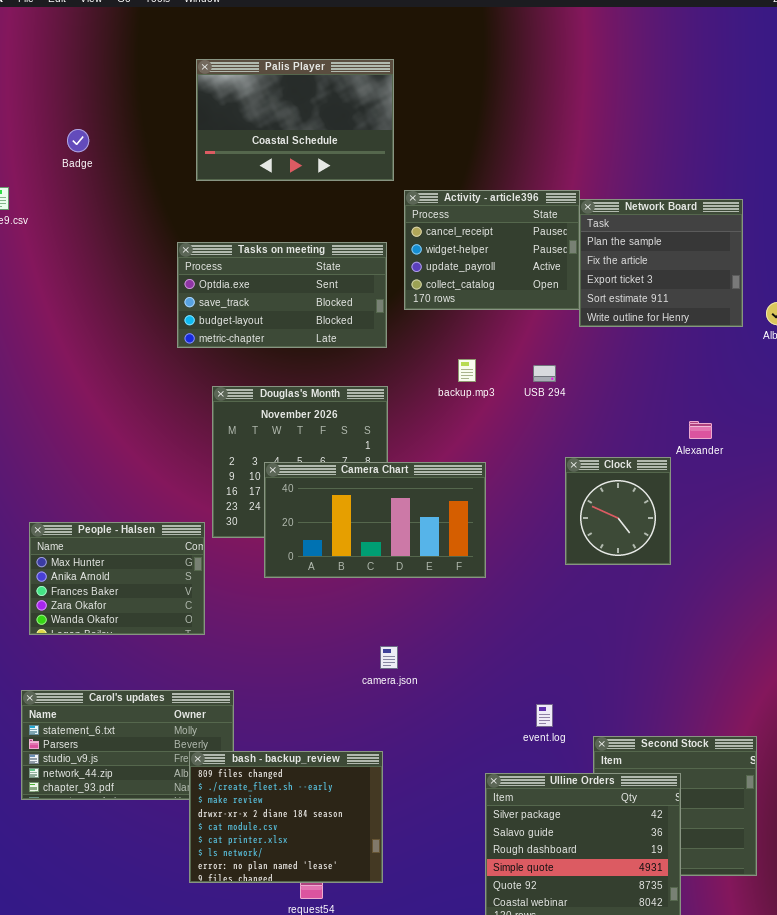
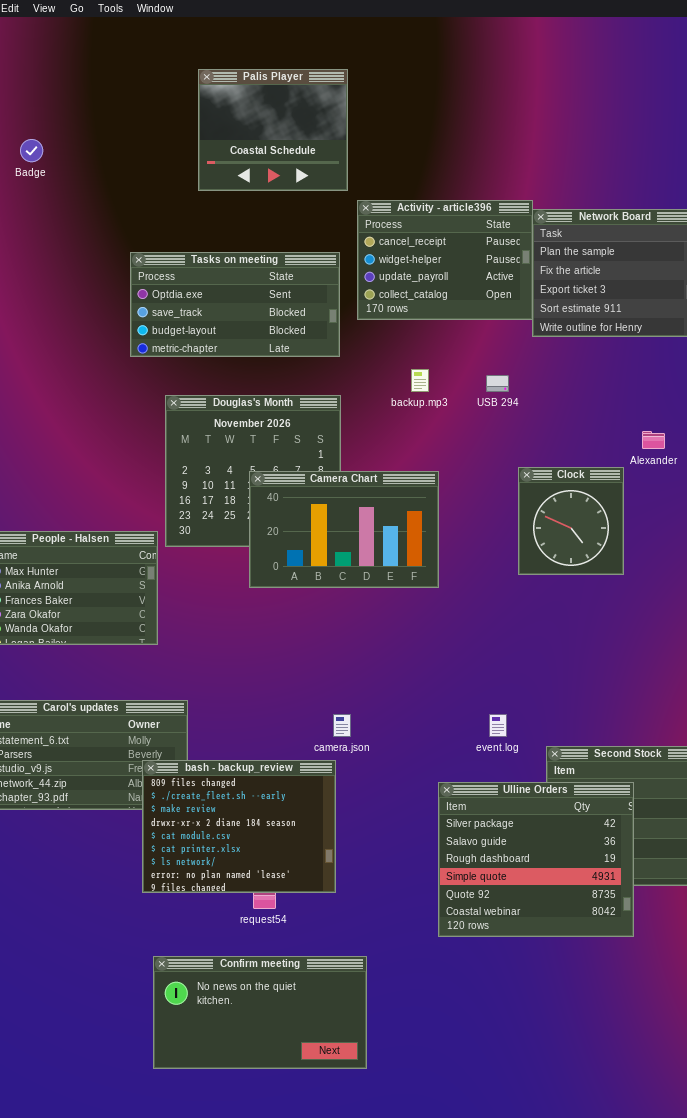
Palis Player: [196,59,394,181] -> [198,69,348,191], resized
Camera Chart: [264,462,486,578] -> [249,471,439,588], resized
camera.json: [380,646,398,669] -> [333,714,351,737], moved

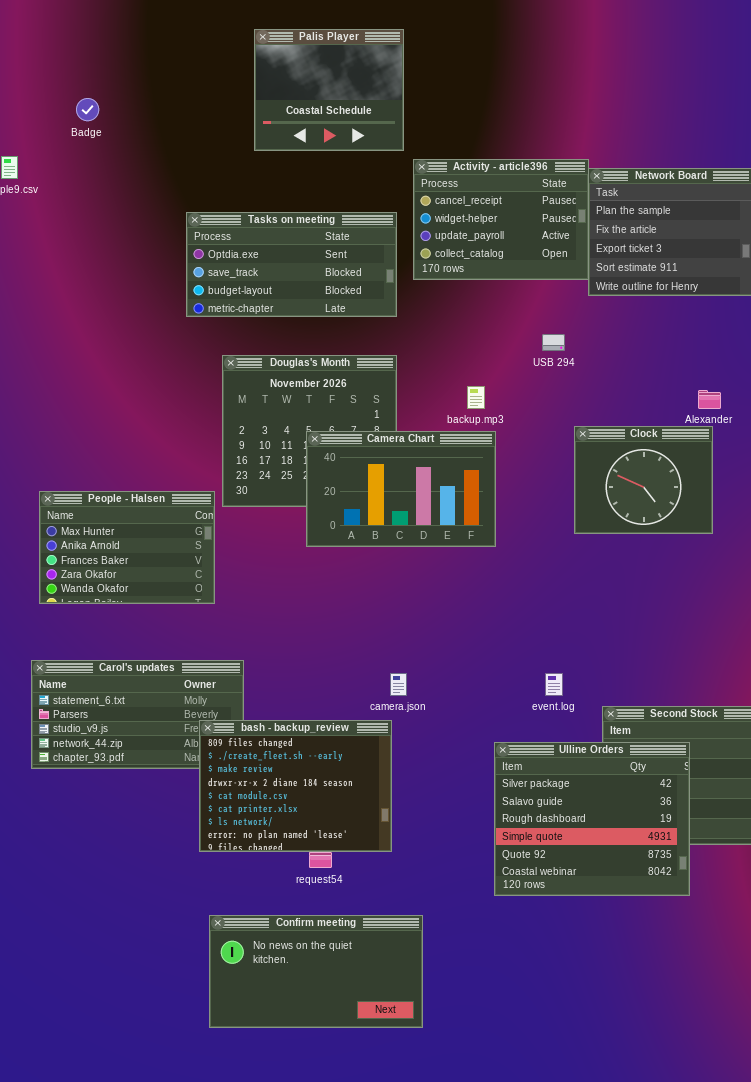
backup.mp3: [411,369,429,392] -> [467,386,485,409], moved
Clock: [518,467,624,575] -> [574,426,713,534], resized

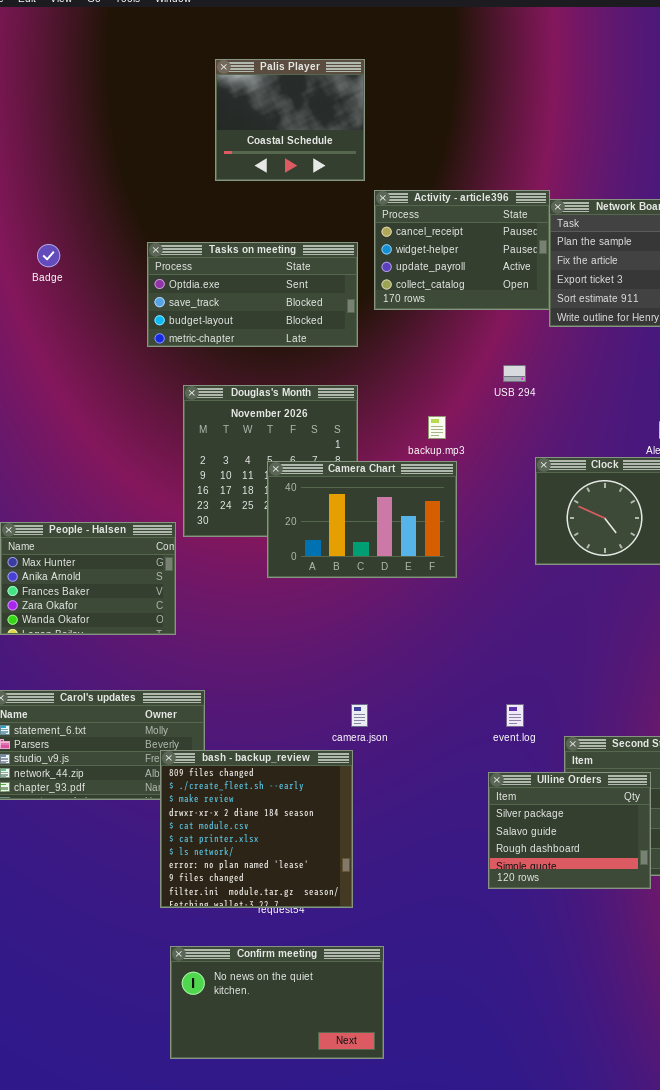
Badge: [76,98,99,121] -> [37,244,60,267], moved
bash - backup_review: [199,720,392,852] -> [160,750,353,908], resized
Ulline Orders: [494,742,690,896] -> [488,772,651,889], resized

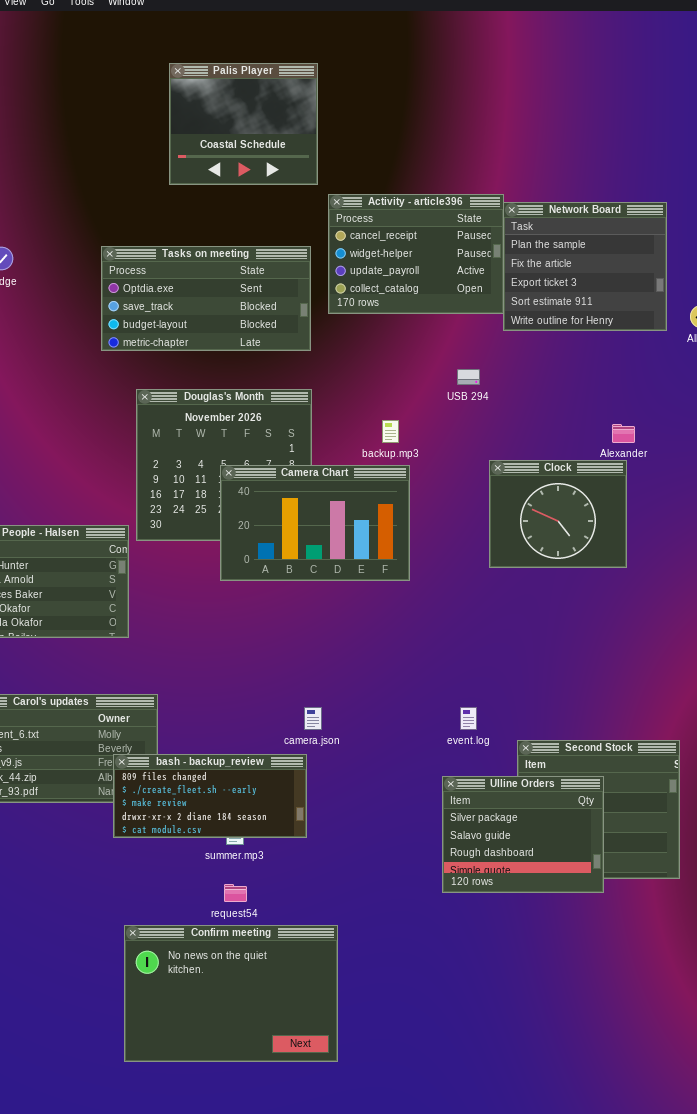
bash - backup_review: [160,750,353,908] -> [113,754,307,838], resized
Confirm meeting: [170,946,384,1059] -> [124,925,338,1062], resized

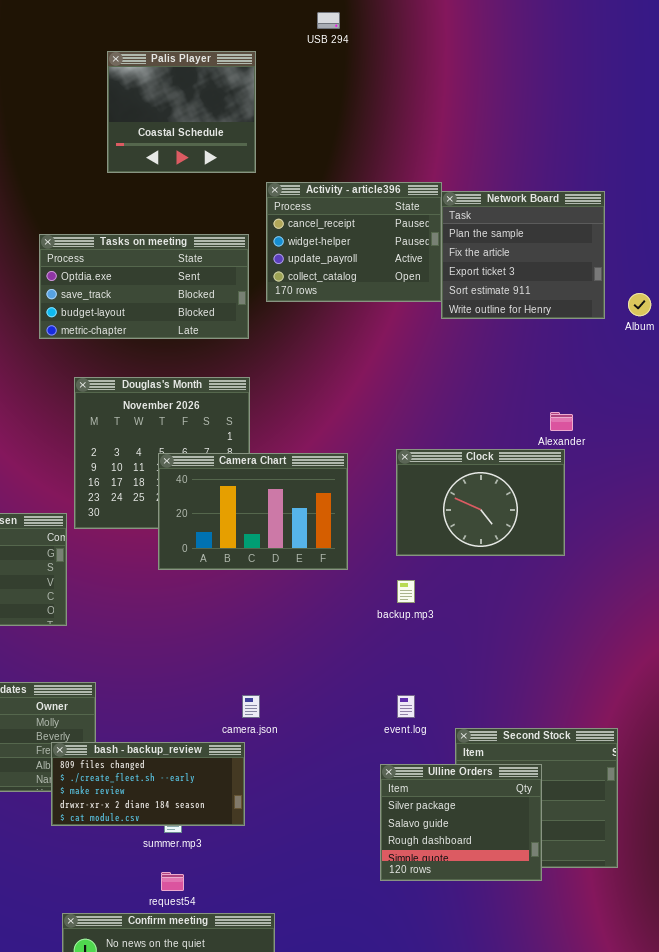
USB 294: [457,369,480,385] -> [317,12,340,29], moved
backup.mp3: [382,420,399,443] -> [397,580,415,603], moved
Clock: [489,460,627,568] -> [396,449,565,556], resized

